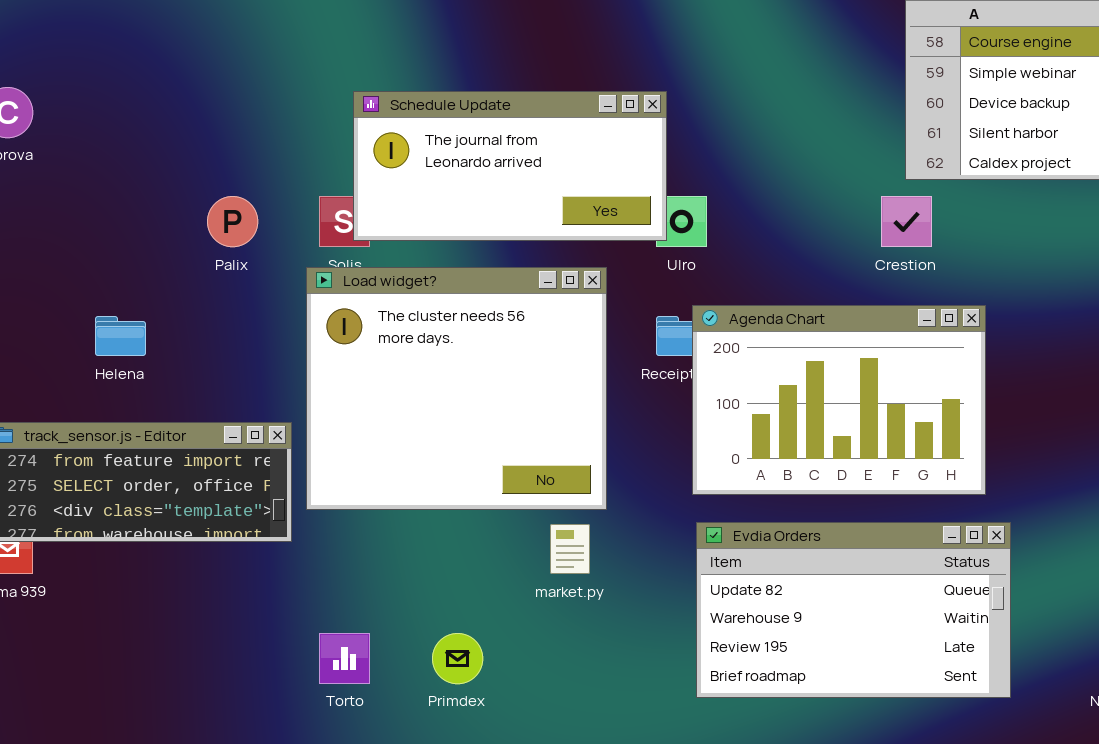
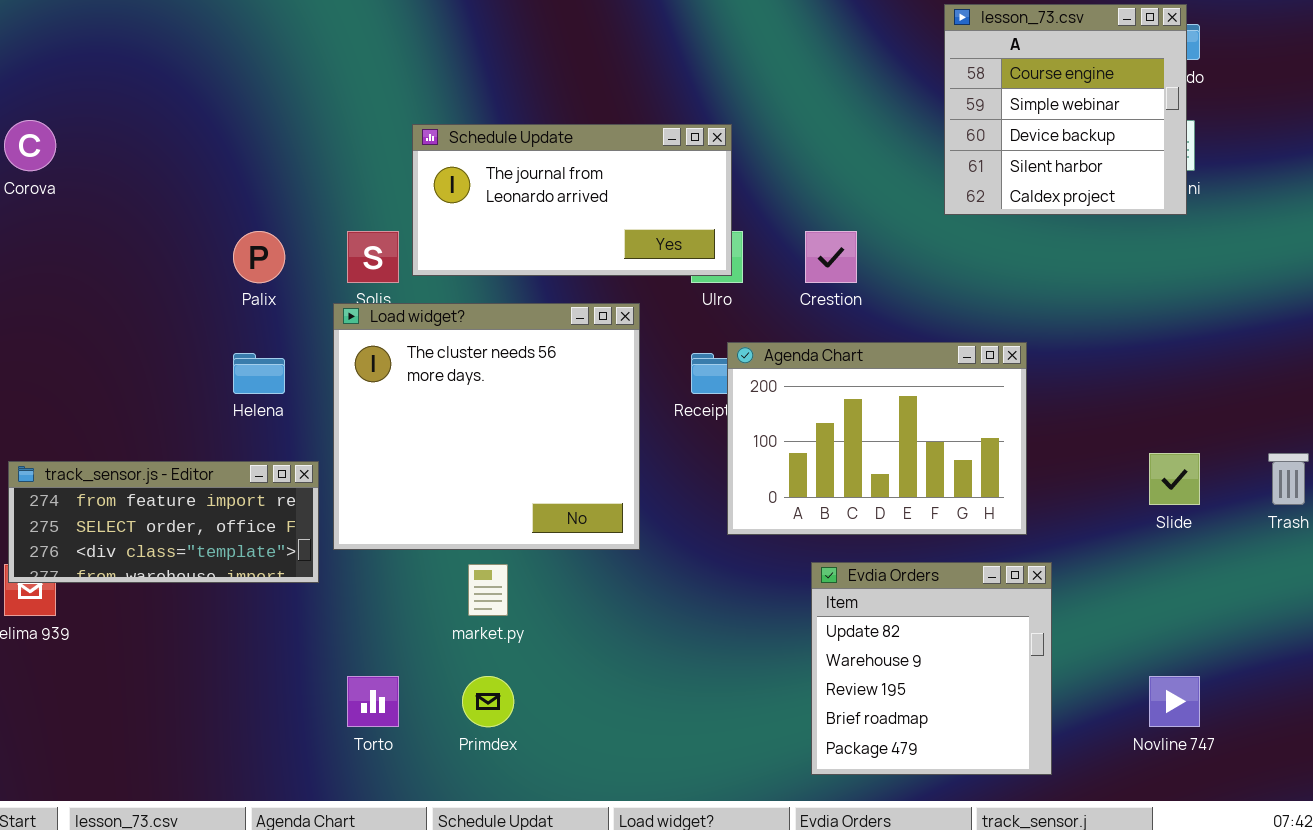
Schedule Update: [353,91,667,241] -> [412,124,732,276], moved
Crestion: [881,196,932,247] -> [805,231,857,283], moved
Helena: [95,316,146,356] -> [233,353,285,394], moved
Evdia Orders: [696,522,1011,698] -> [811,562,1052,775], resized
market.py: [550,524,590,574] -> [468,564,508,616], moved

